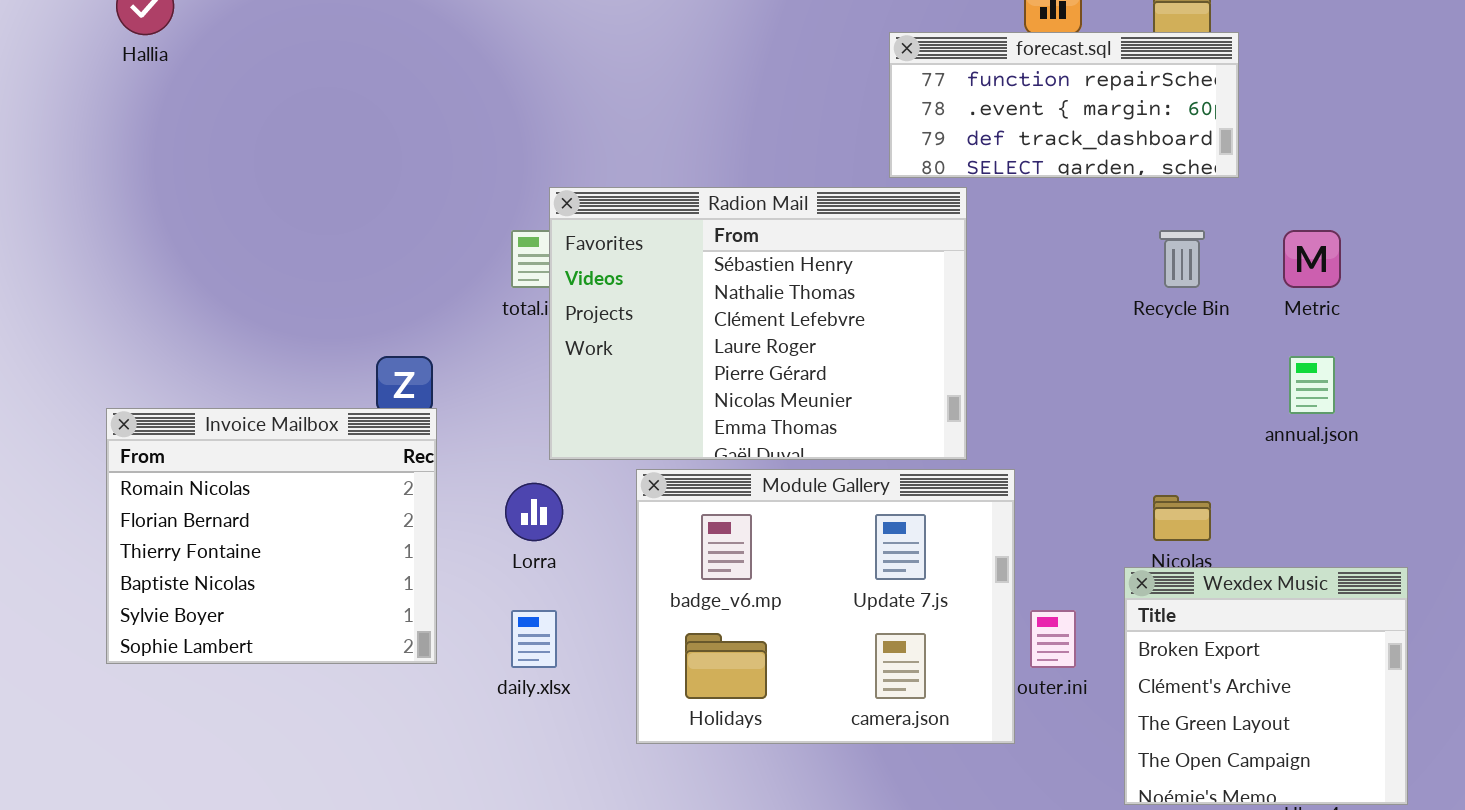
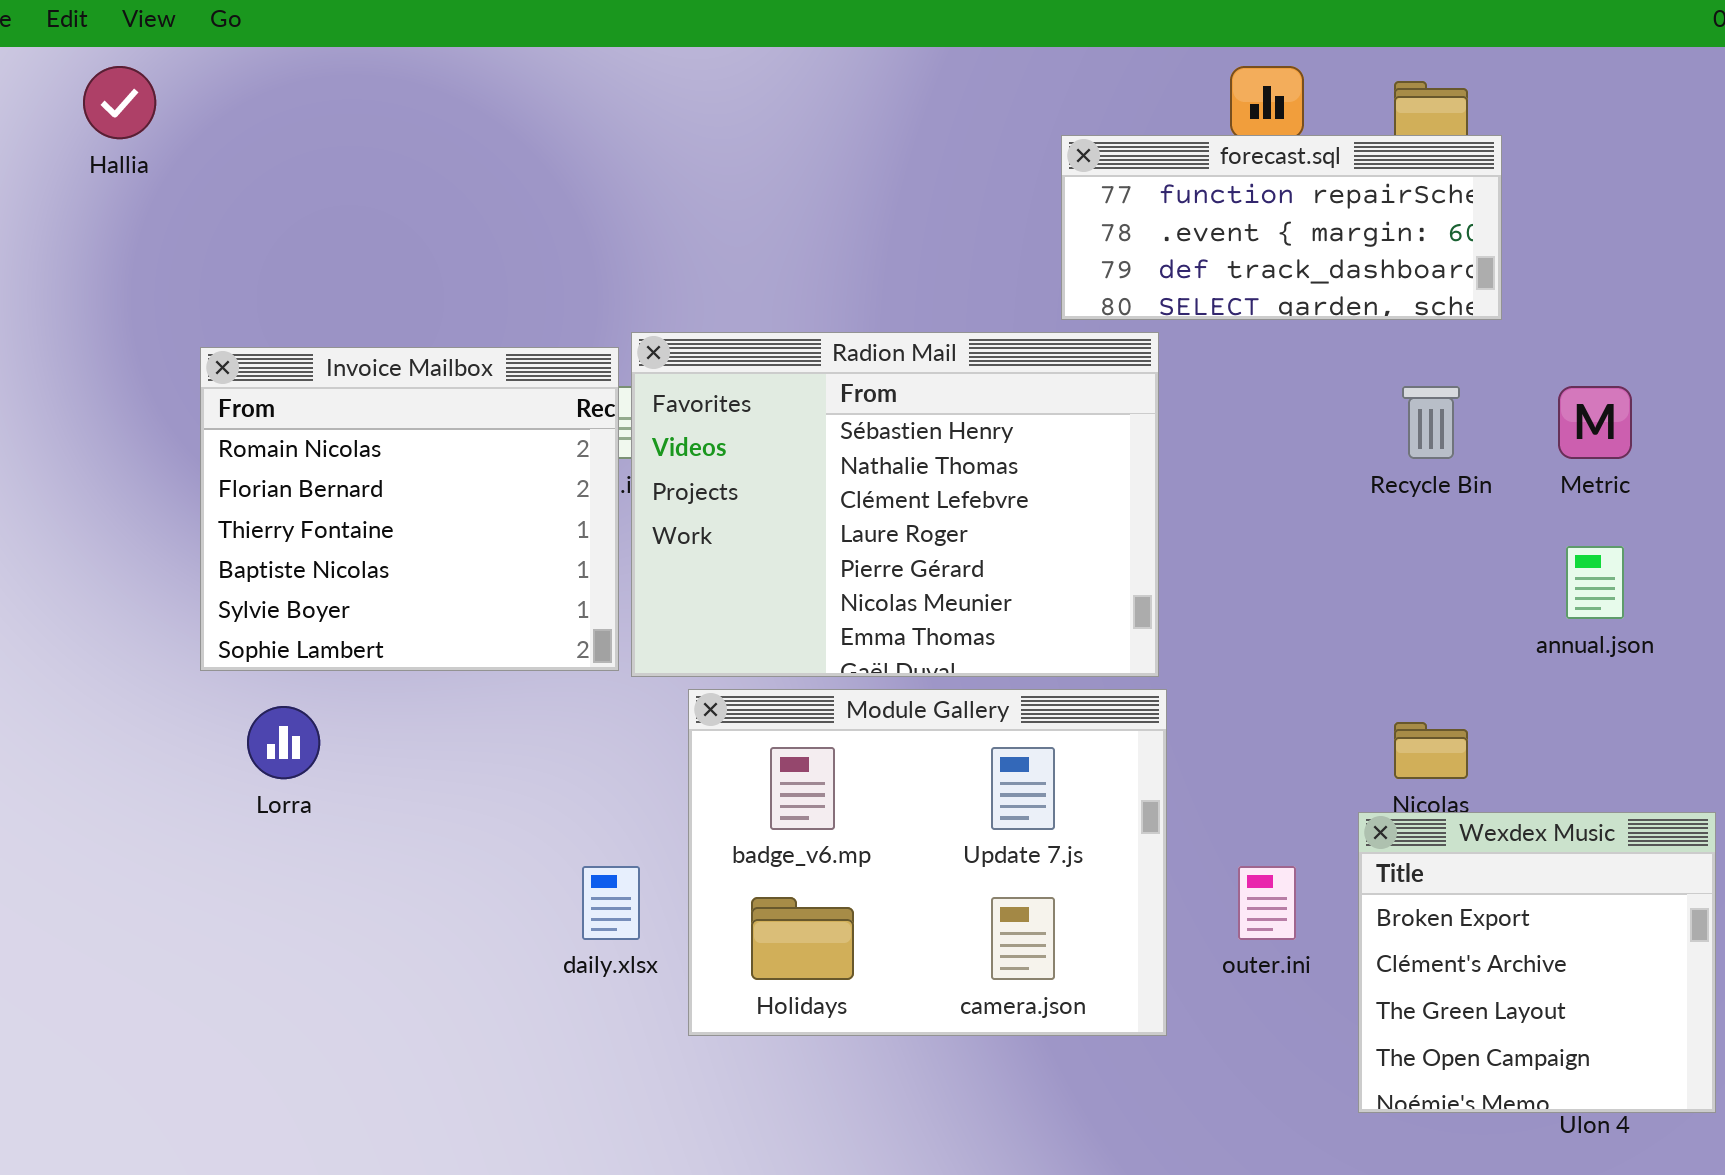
Invoice Mailbox: [106,408,437,664] -> [200,347,619,671], moved
Module Gallery: [636,469,1015,744] -> [688,689,1167,1036], moved
Lorra: [505,483,563,541] -> [247,706,320,779], moved

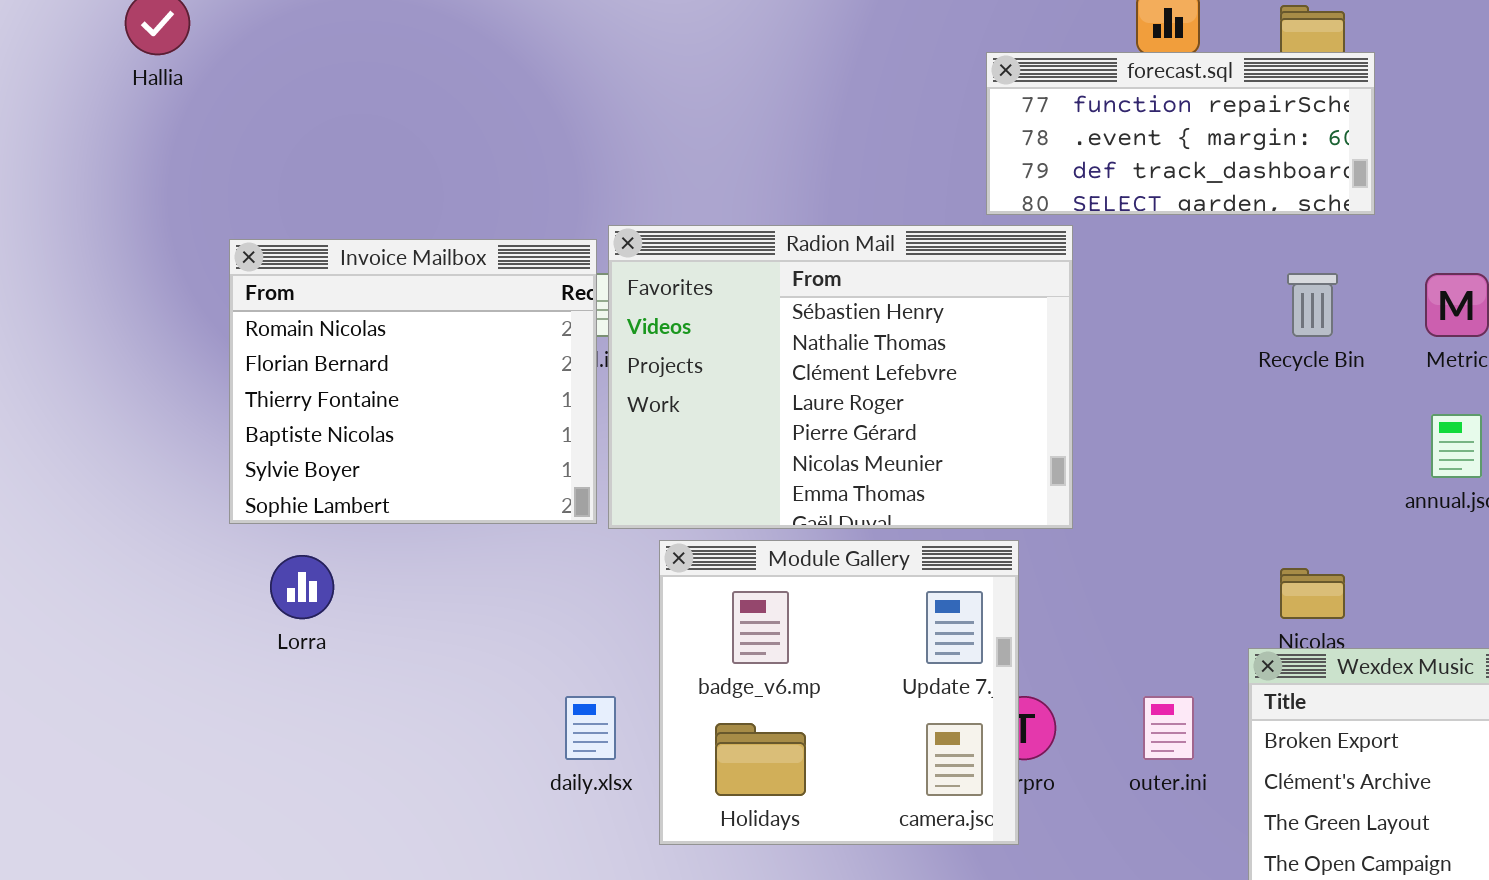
Module Gallery: [688,689,1167,1036] -> [659,540,1019,845], resized

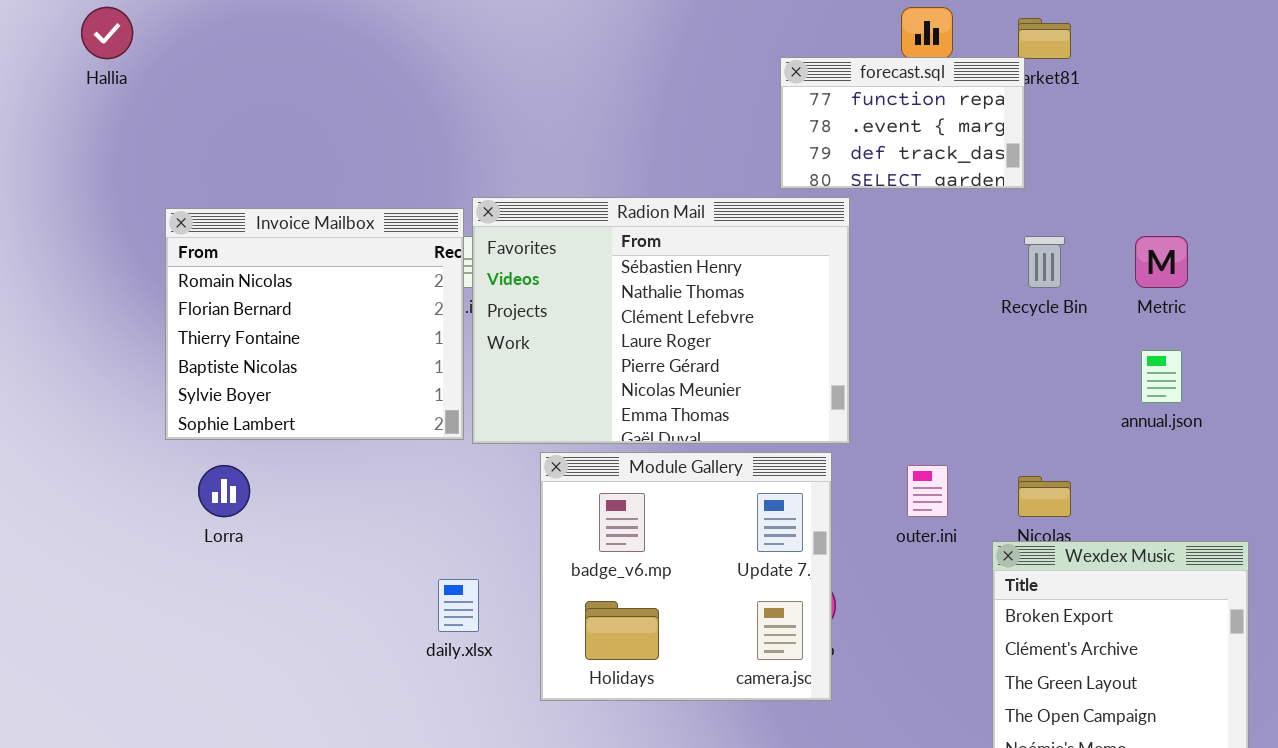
forecast.sql: [986,52,1375,215] -> [780,57,1025,189], resized
Module Gallery: [659,540,1019,845] -> [540,452,832,701], moved
outer.ini: [1143,696,1194,760] -> [907,465,948,517], moved

